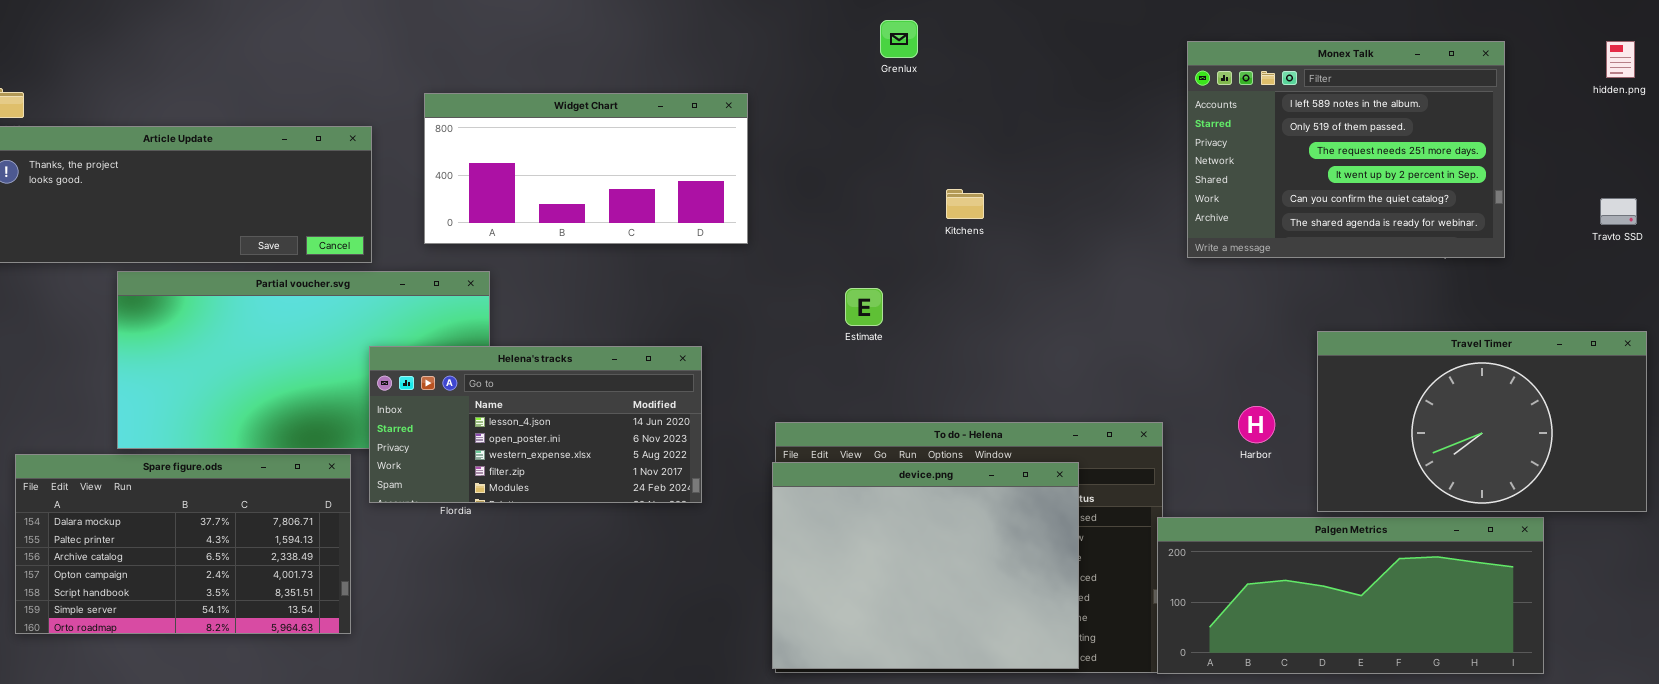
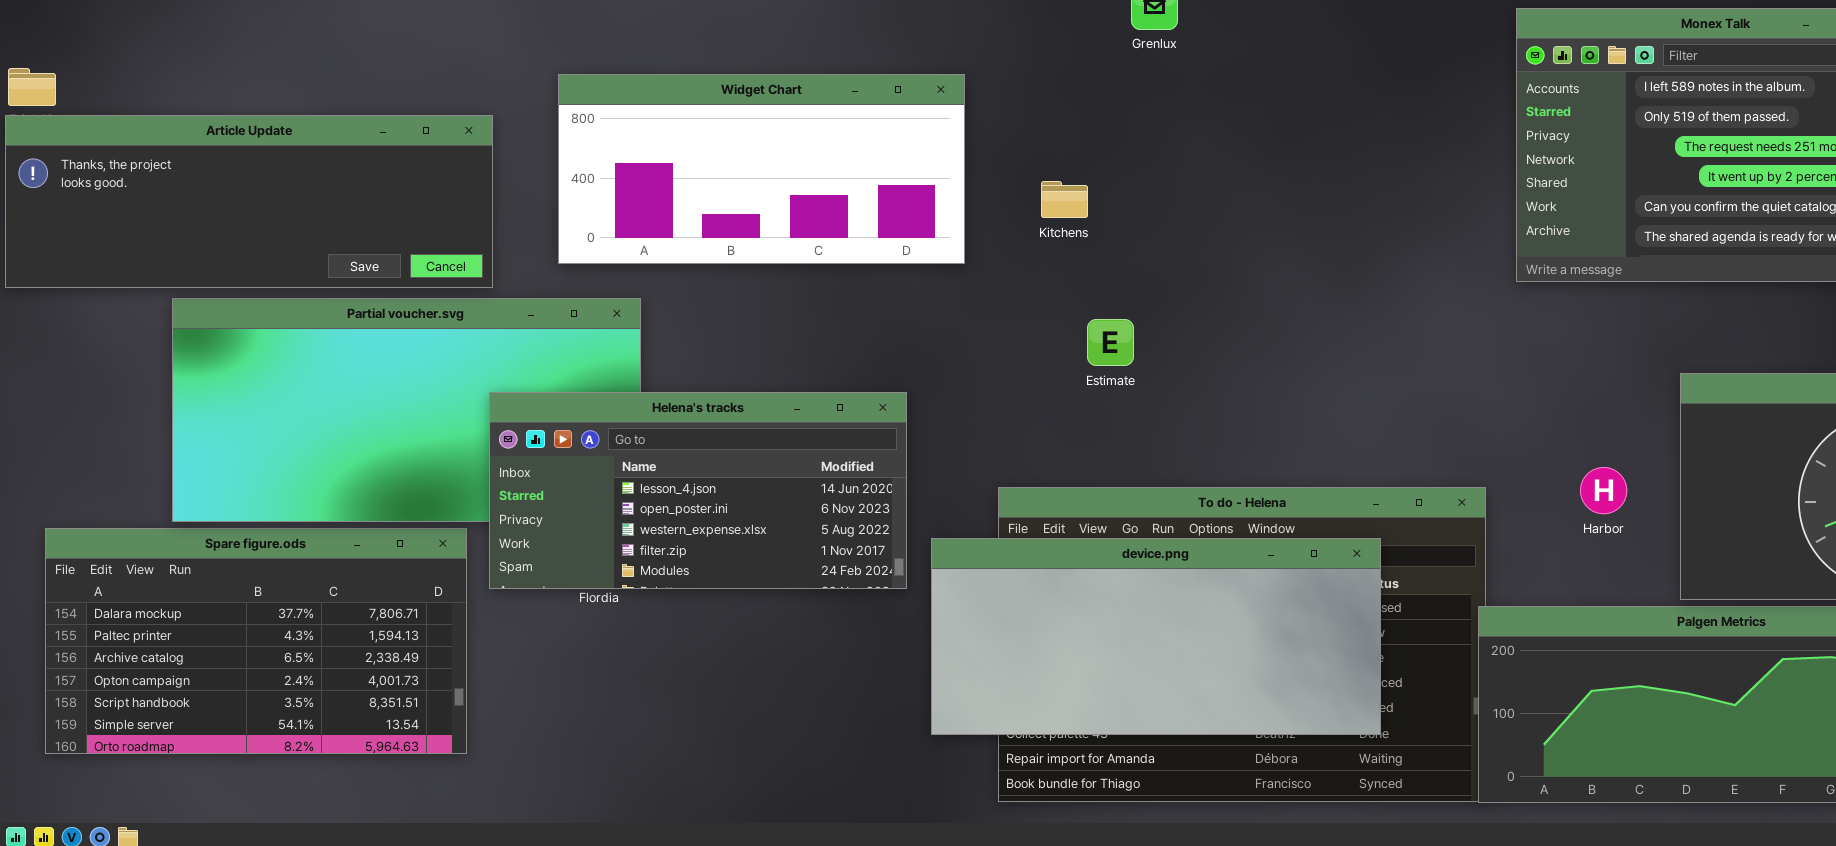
Kitchens: [946,189,984,219] -> [1041,181,1088,218], moved
device.png: [772,462,1079,669] -> [931,538,1381,735], resized

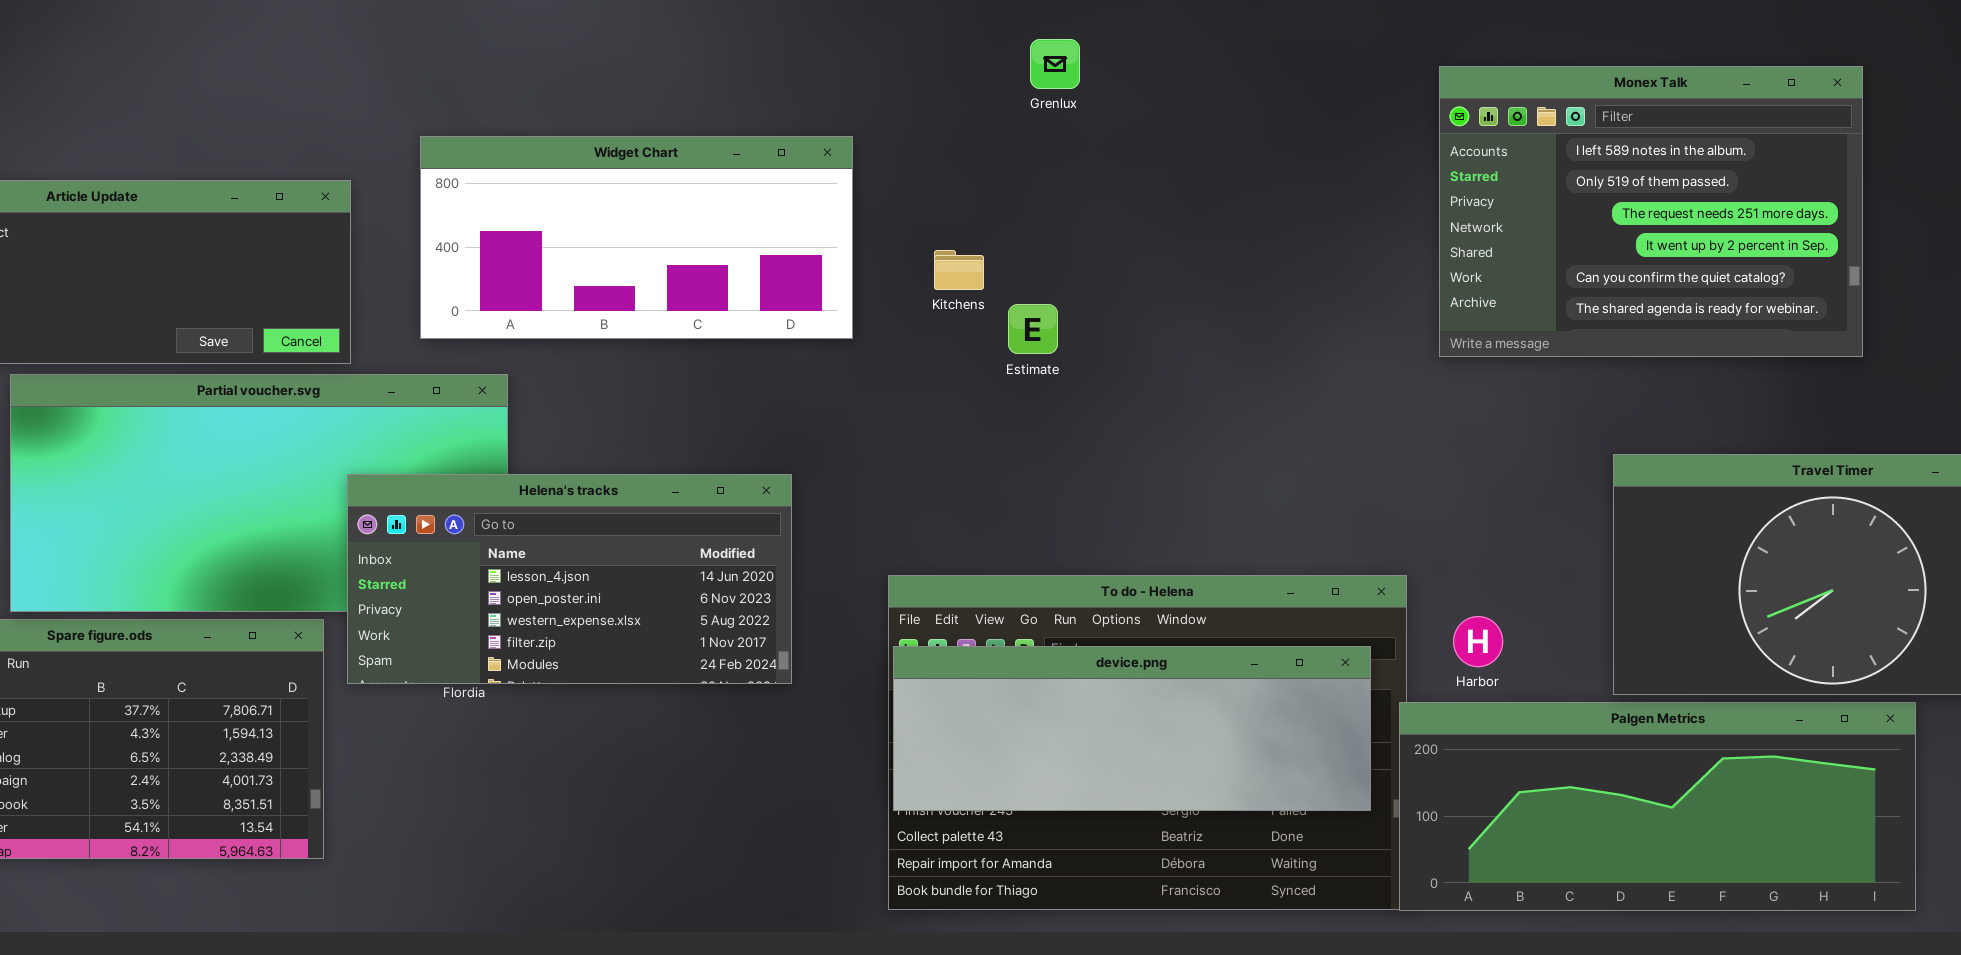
Estimate: [1087,319,1134,366] -> [1008,304,1058,354], moved
Harbor: [1580,467,1627,514] -> [1453,616,1503,667], moved
device.png: [931,538,1381,735] -> [893,646,1371,811], moved, resized

